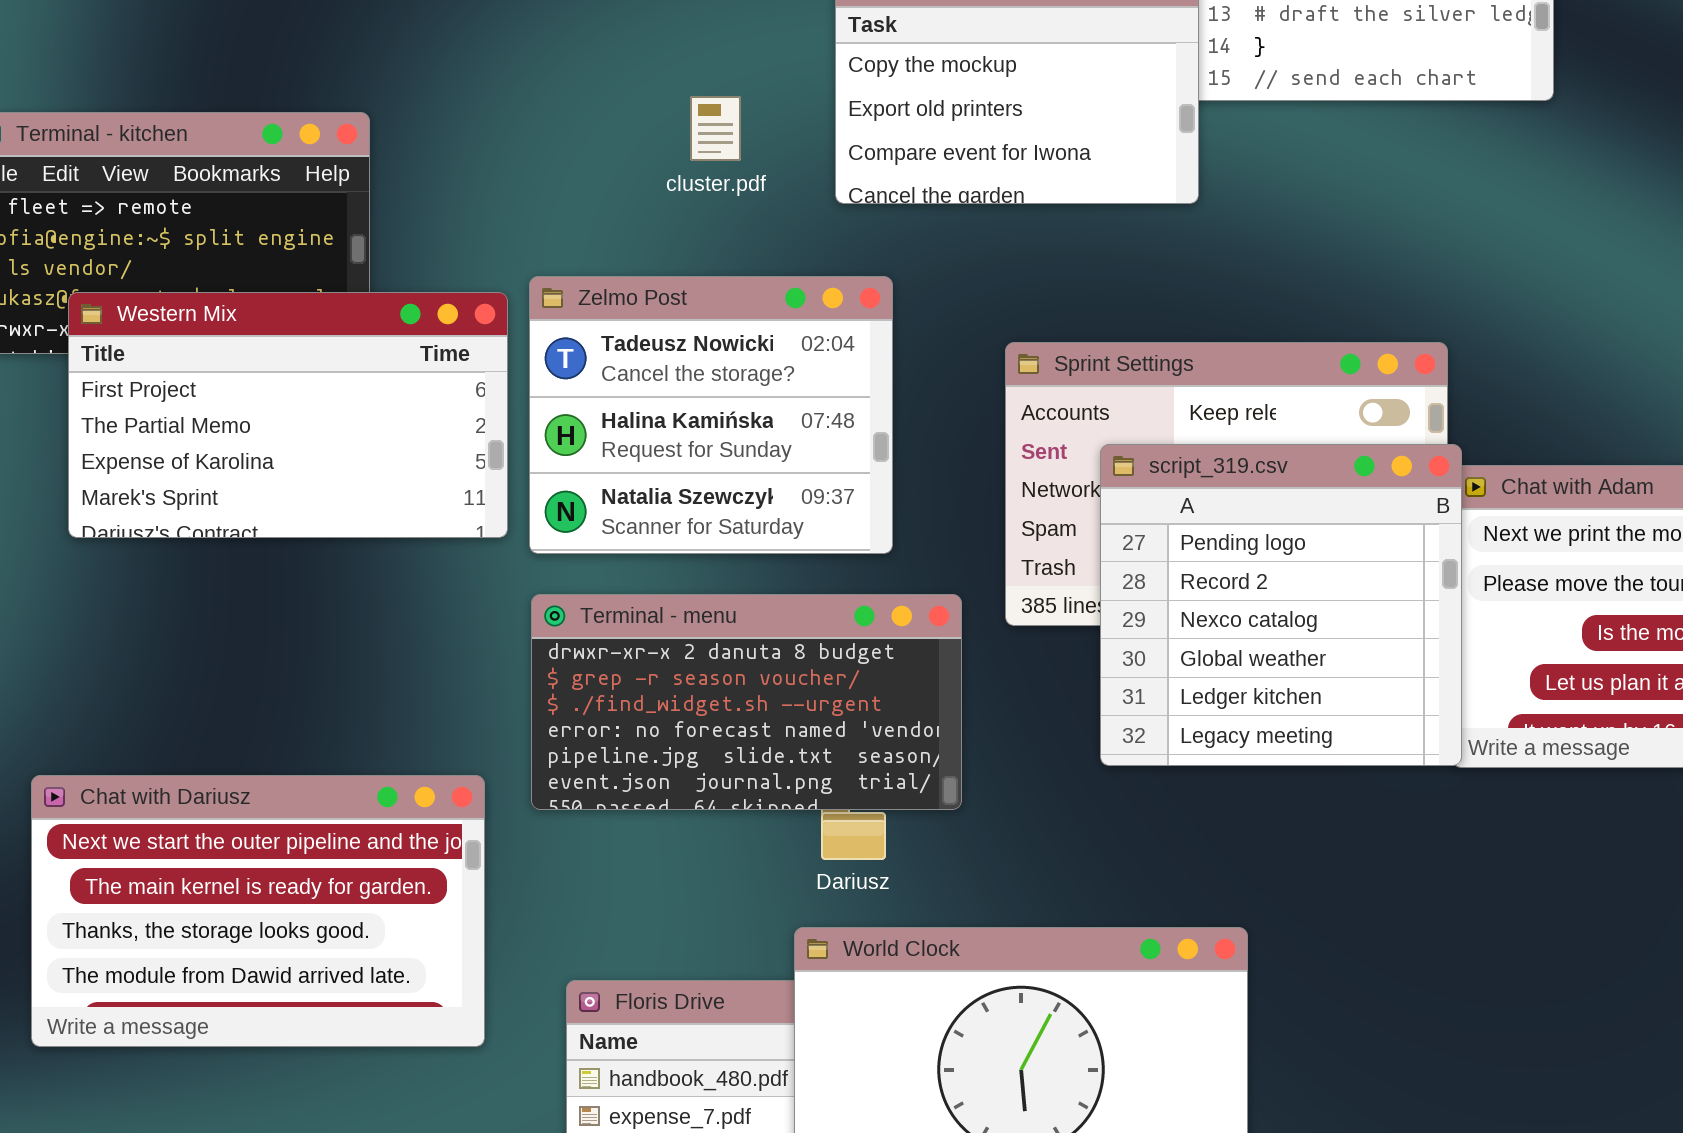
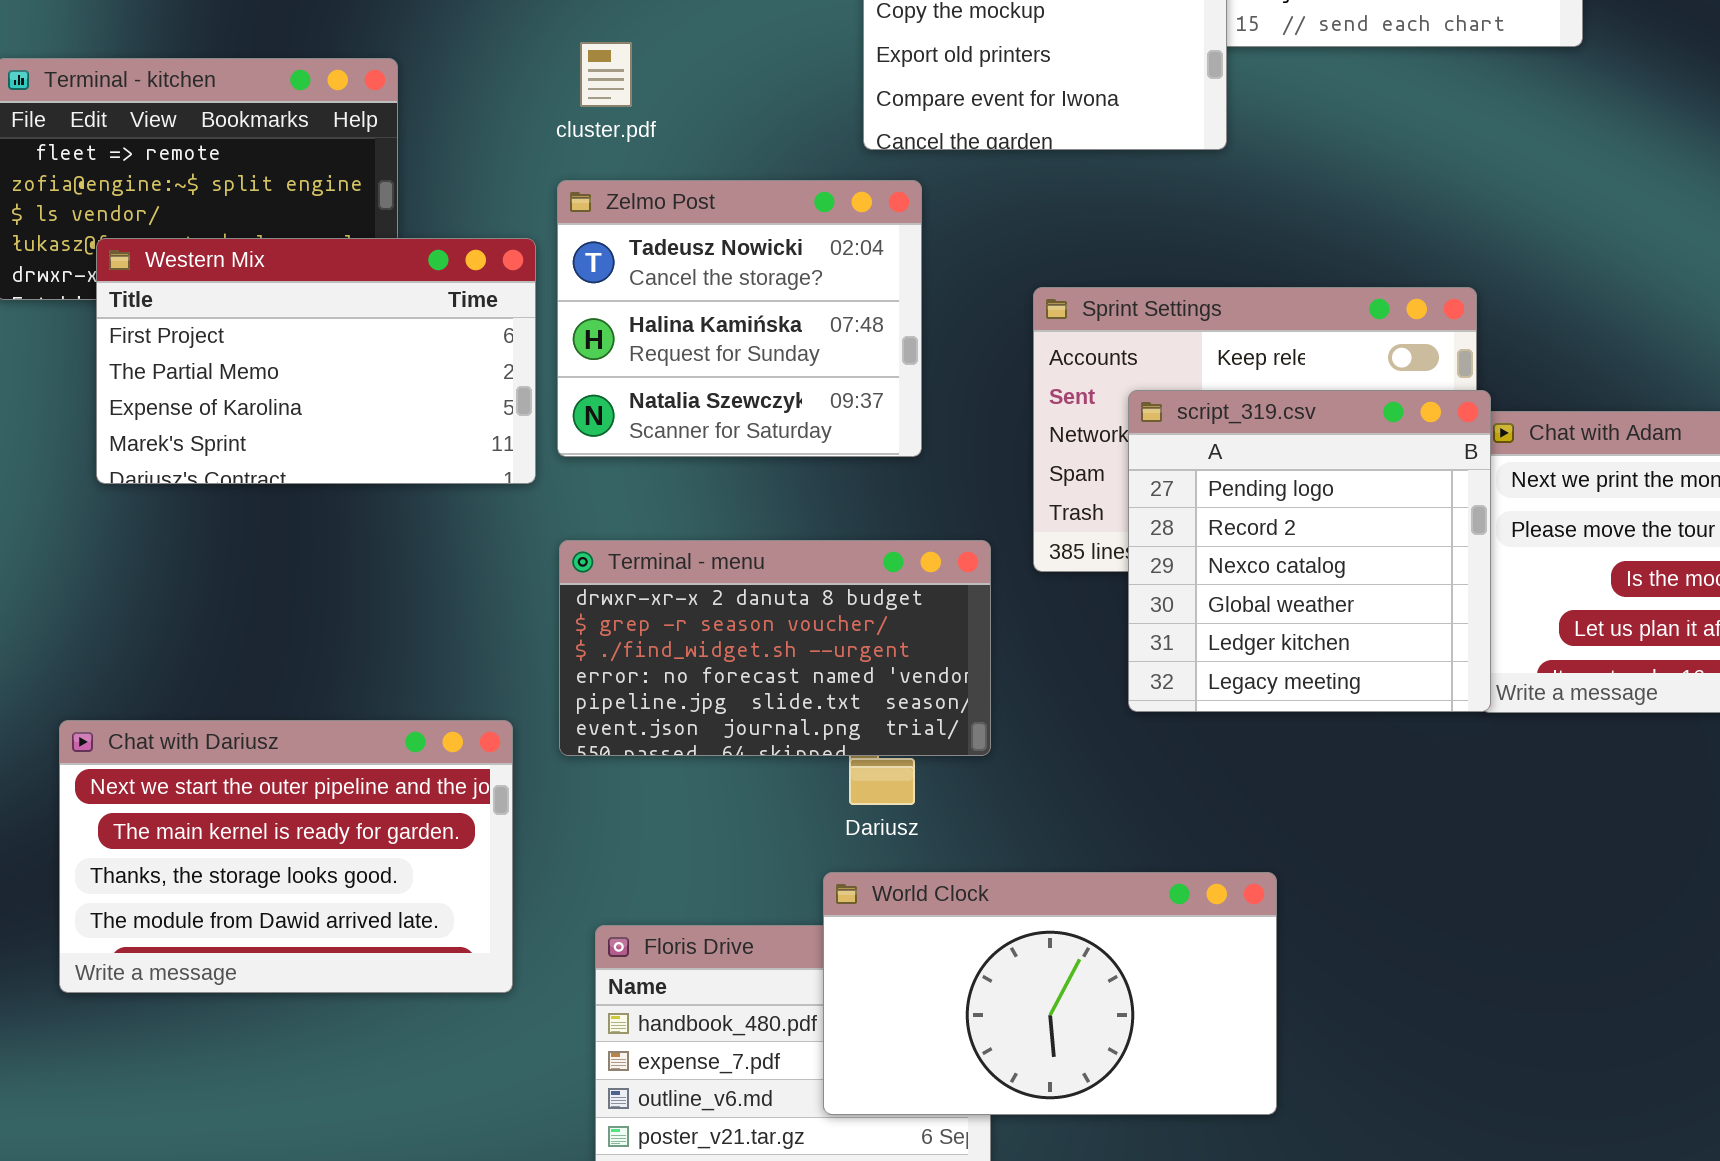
cluster.pdf: [690,96,741,161] -> [580,42,632,107], moved
Zelmo Post: [529,276,893,554] -> [557,180,922,457], moved

